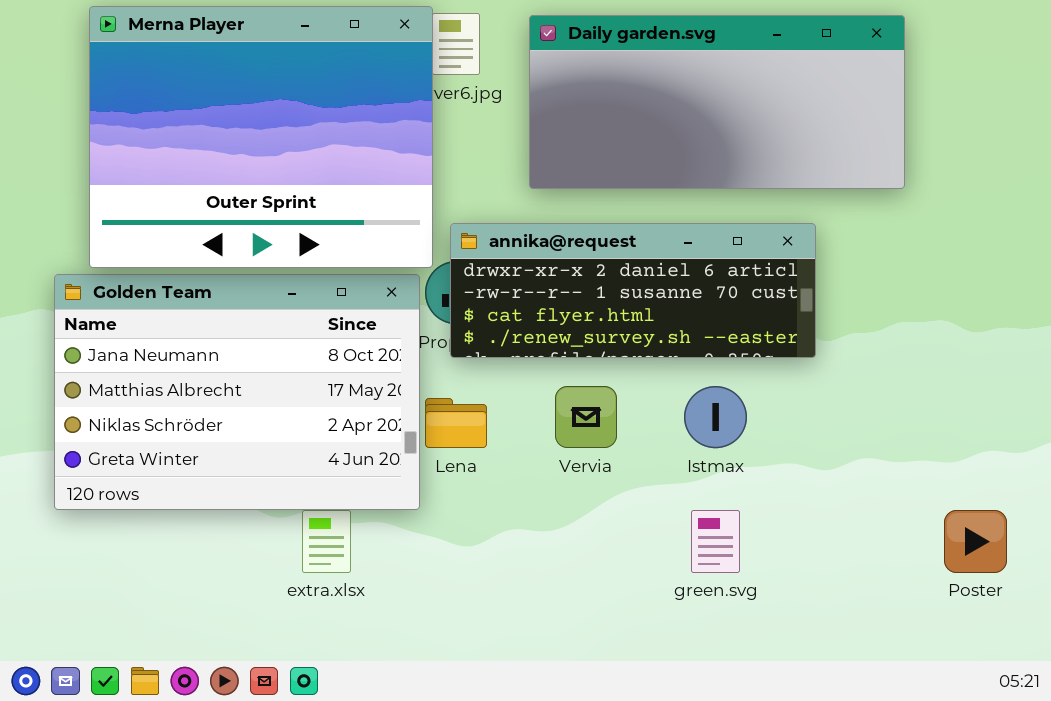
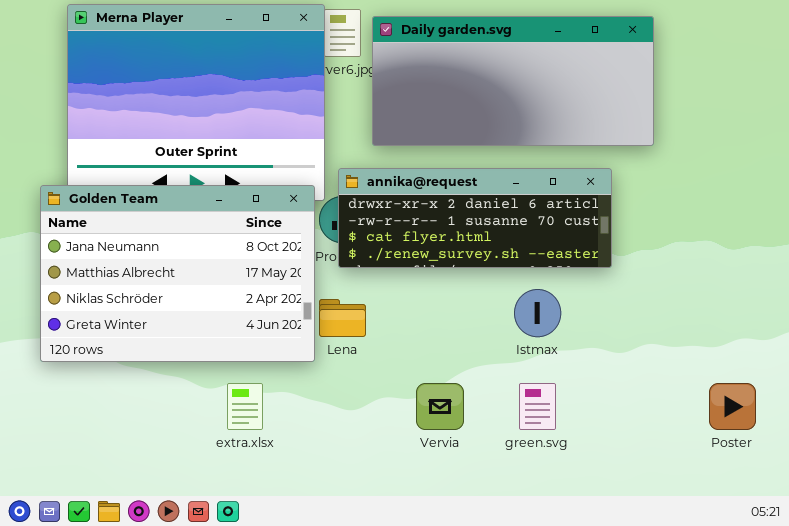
Daily garden.svg: [529,15,905,189] -> [372,16,654,146], moved
Golden Team: [54,274,420,510] -> [40,185,315,362], moved
Vervia: [555,386,617,448] -> [416,383,464,430], moved

